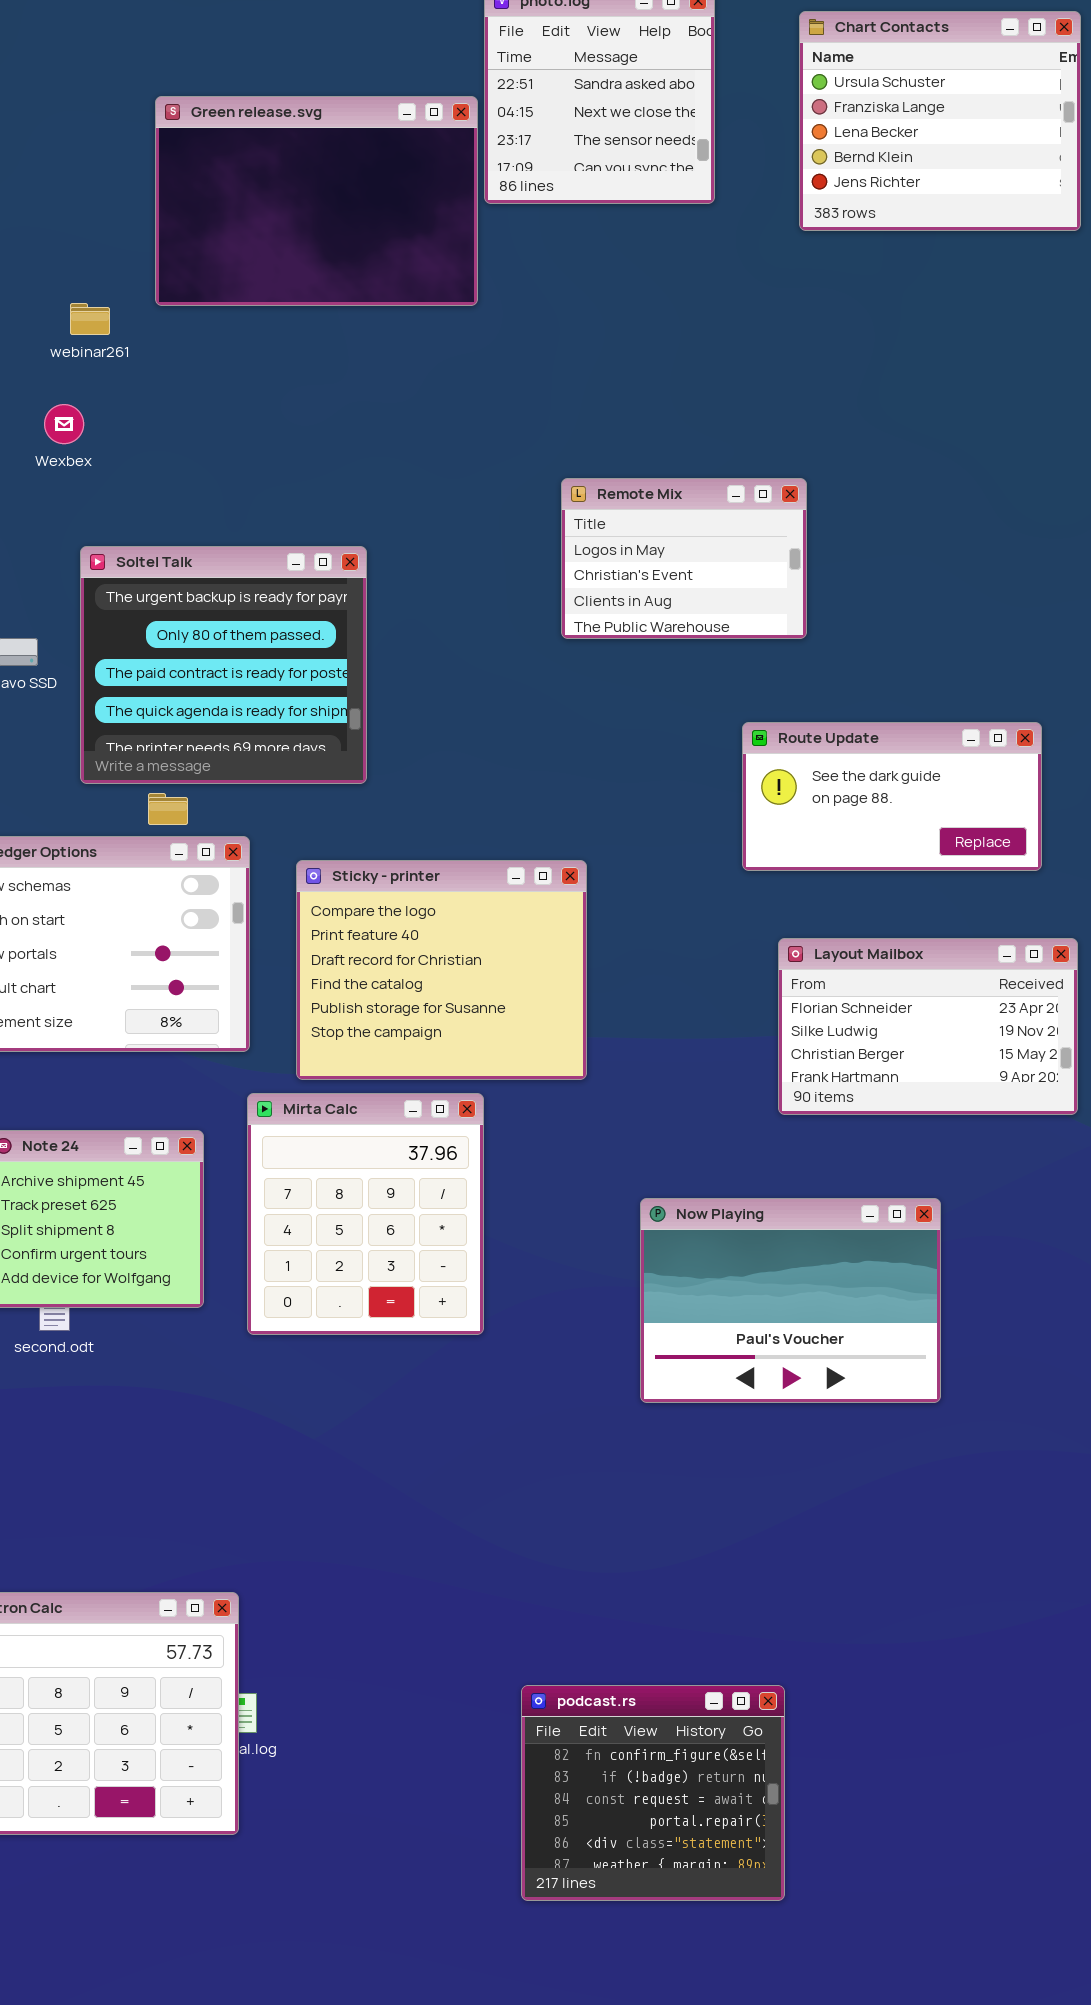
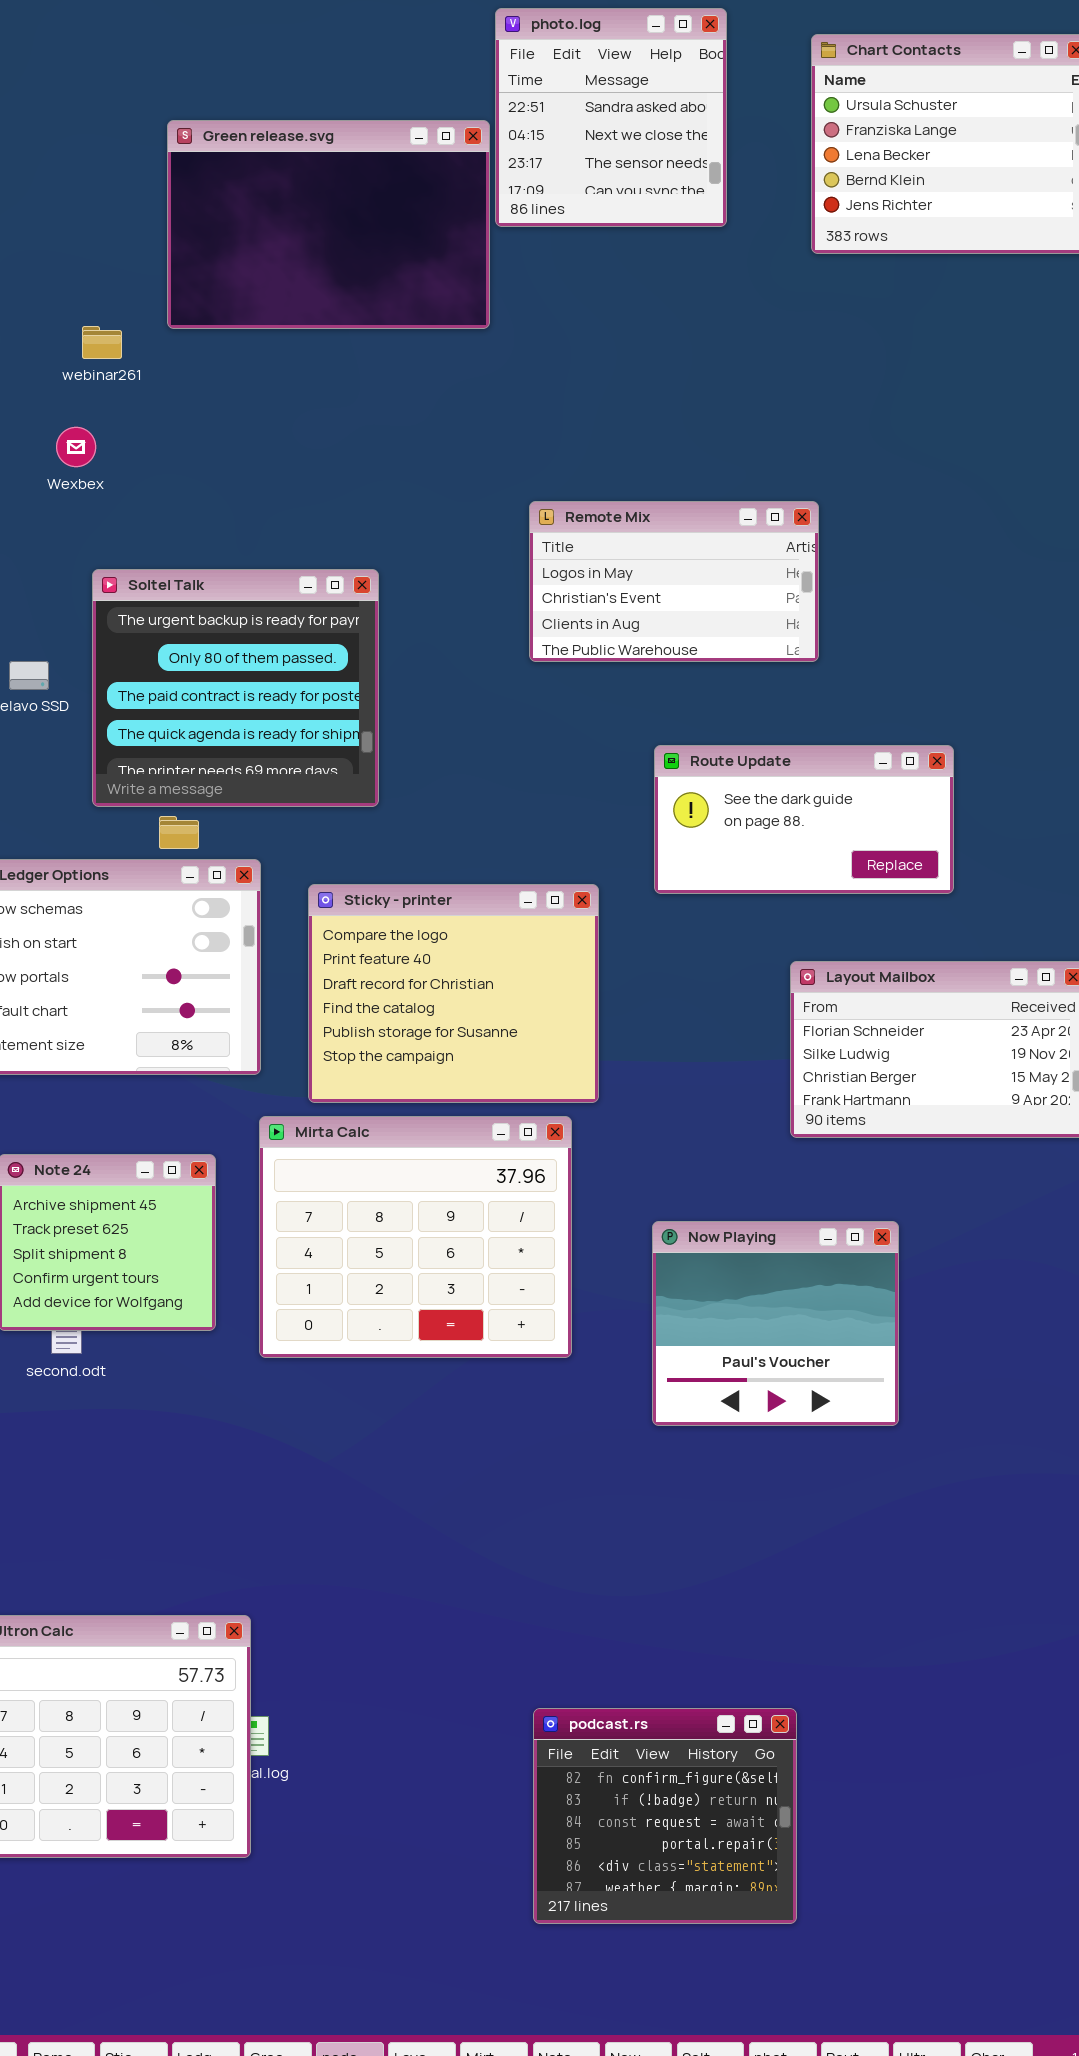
Remote Mix: [561,478,807,639] -> [529,501,819,662], resized
Route Update: [742,722,1042,871] -> [654,745,954,894], moved
Mirta Calc: [247,1093,484,1335] -> [259,1116,572,1358], resized
Now Playing: [640,1198,941,1403] -> [652,1221,899,1426], resized

